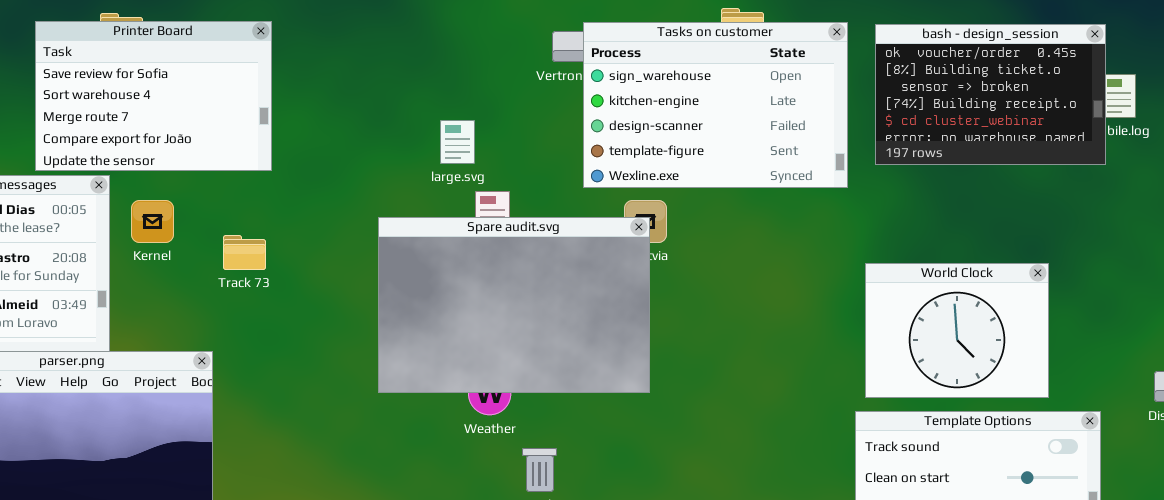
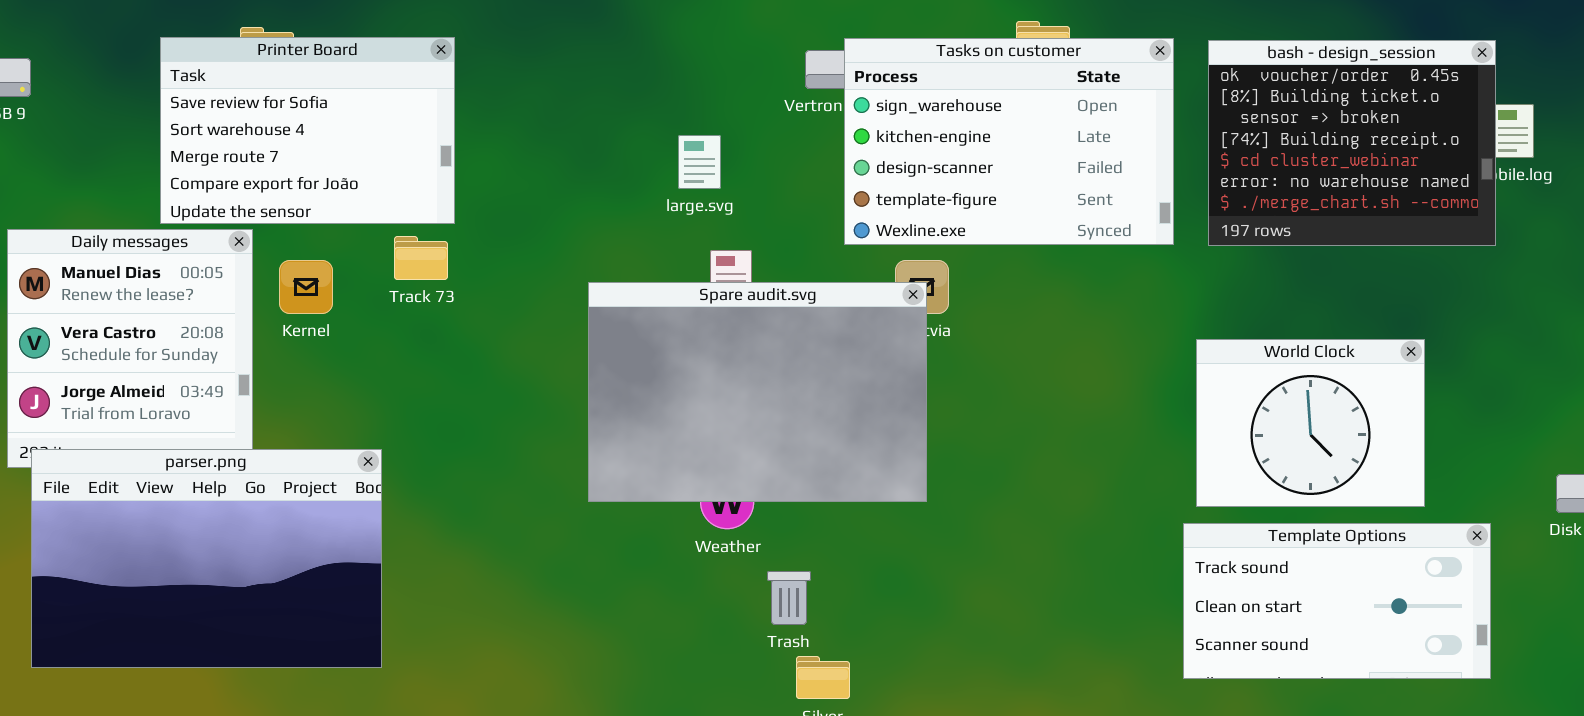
bash - design_session: [875,24,1106,165] -> [1208,40,1496,246], resized
large.svg: [440,120,475,164] -> [678,135,721,189], moved
Track 73: [223,235,266,270] -> [394,236,448,280], moved

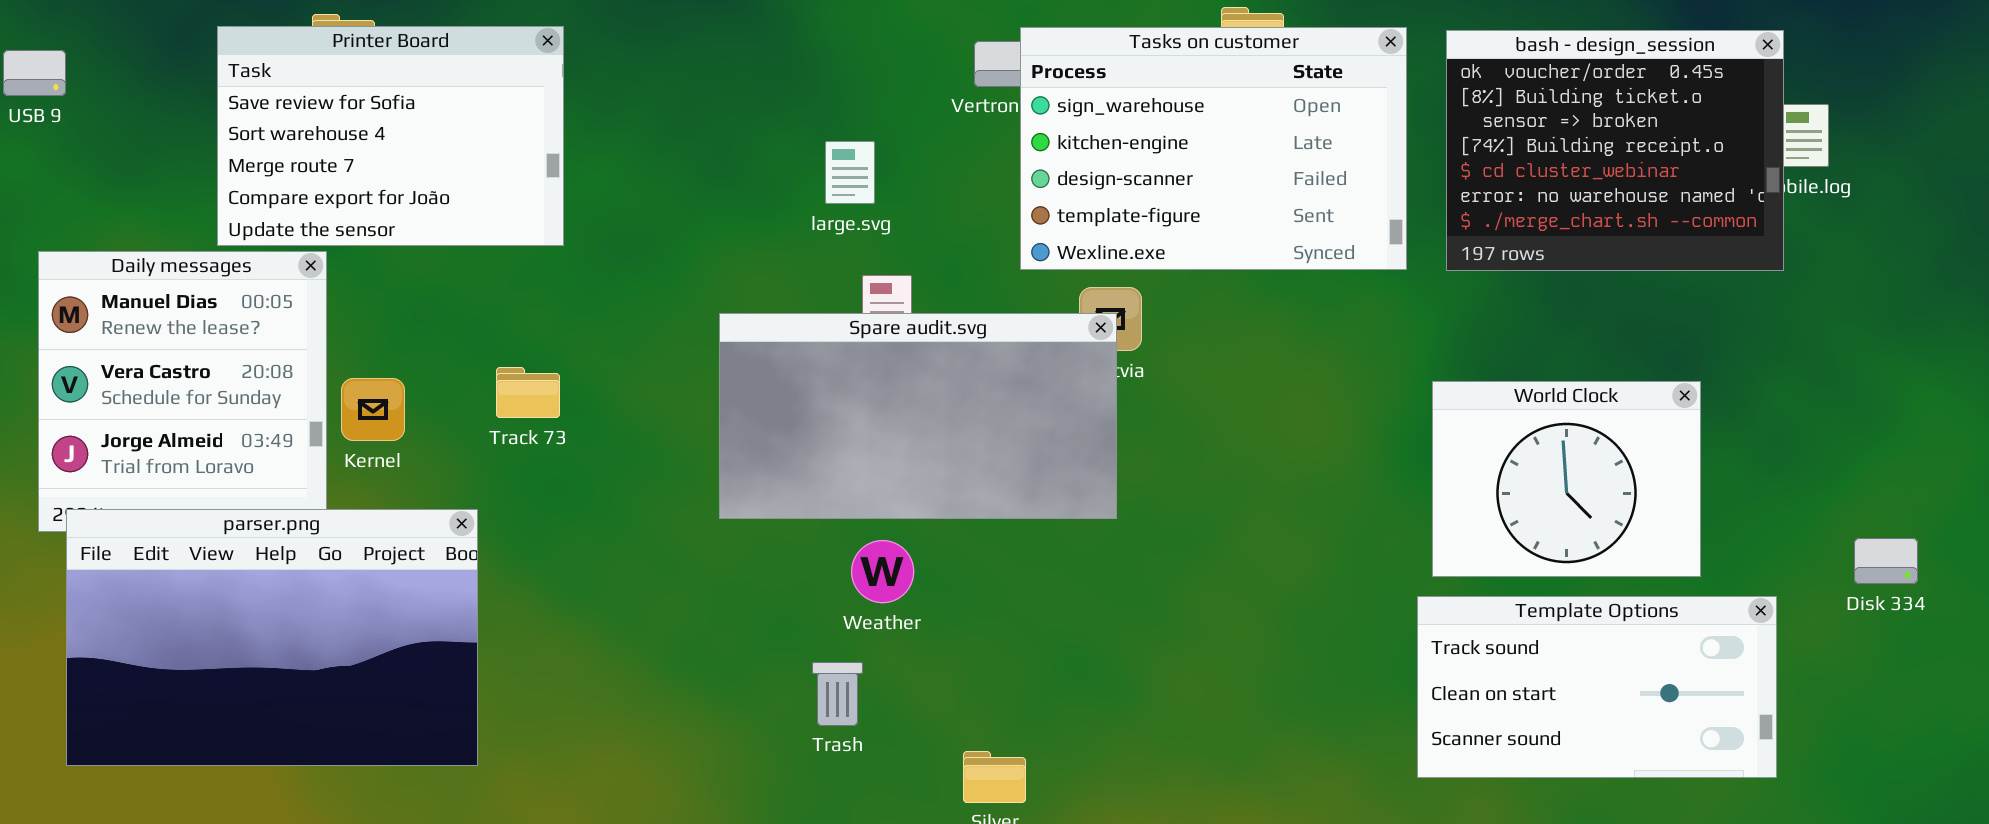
Track 73: [394,236,448,280] -> [496,367,560,418], moved
Kernel: [279,260,333,314] -> [341,378,405,441], moved
Spare audit.svg: [588,282,927,502] -> [719,313,1117,519], resized
Trash: [767,571,811,625] -> [812,662,863,726], moved

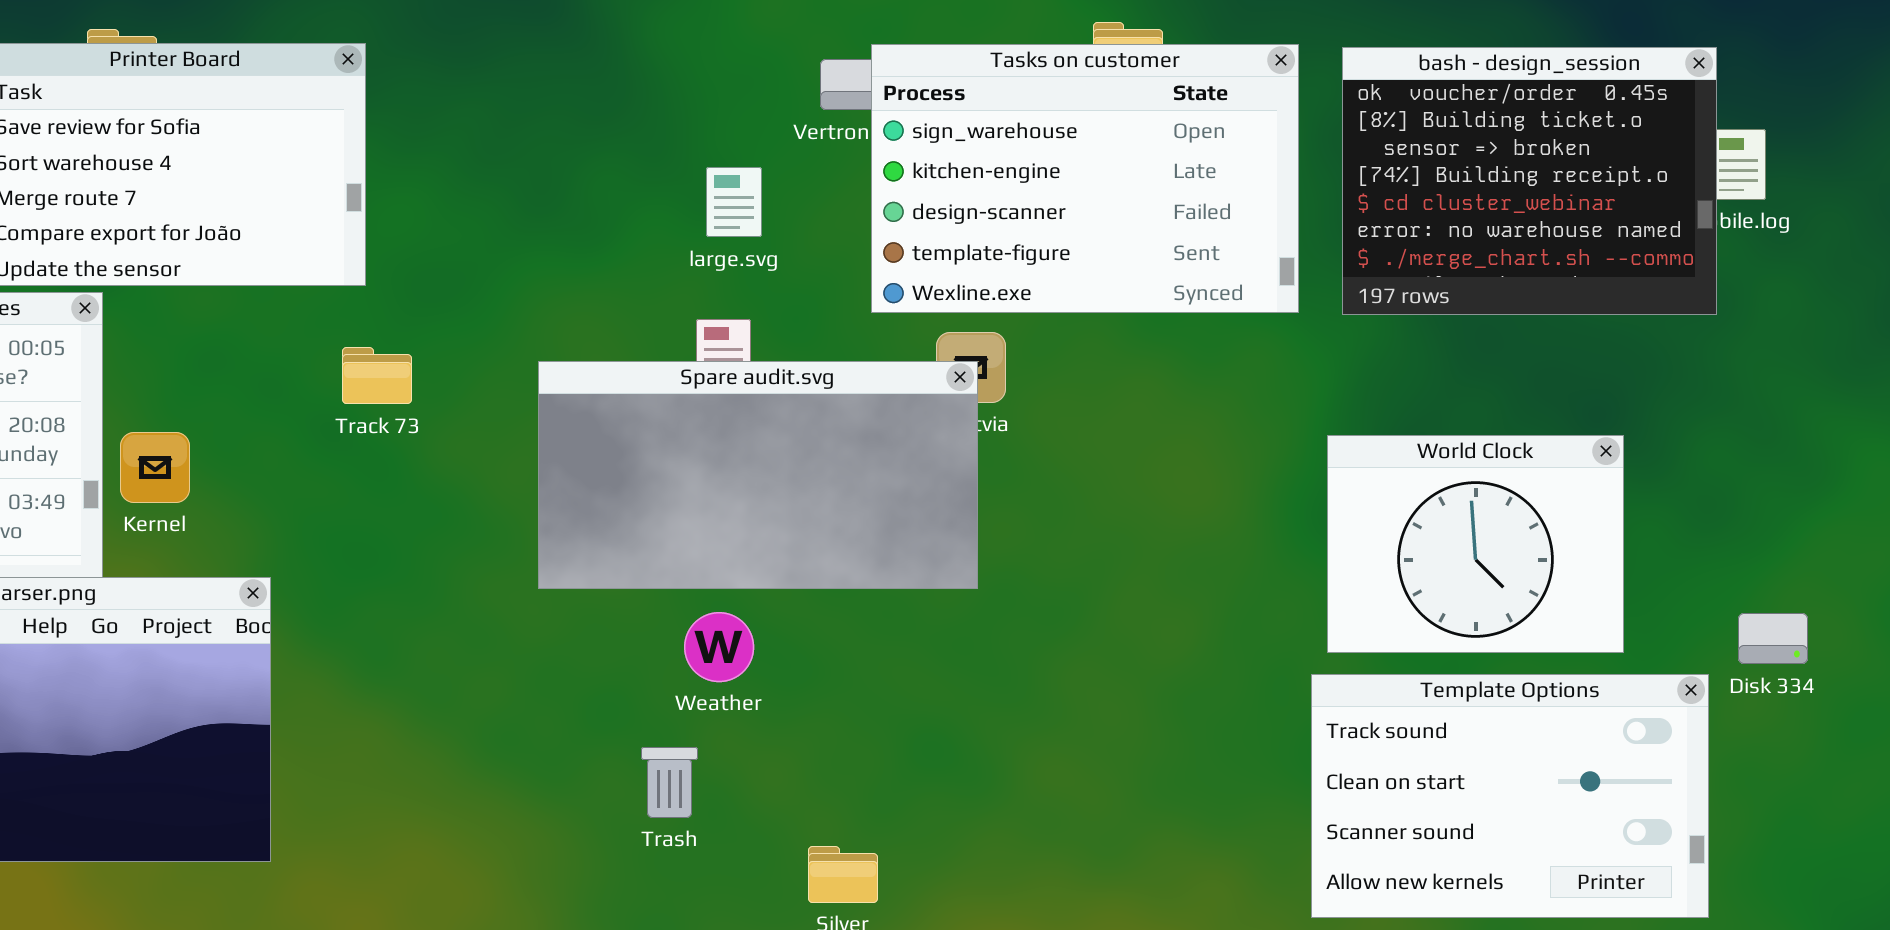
large.svg: [825,141,875,204] -> [706,167,762,237], moved
Track 73: [496,367,560,418] -> [342,347,412,404], moved
Disk 334: [1854,538,1918,584] -> [1738,613,1808,664], moved
Template Options: [1417,596,1777,778] -> [1311,674,1709,918], resized

